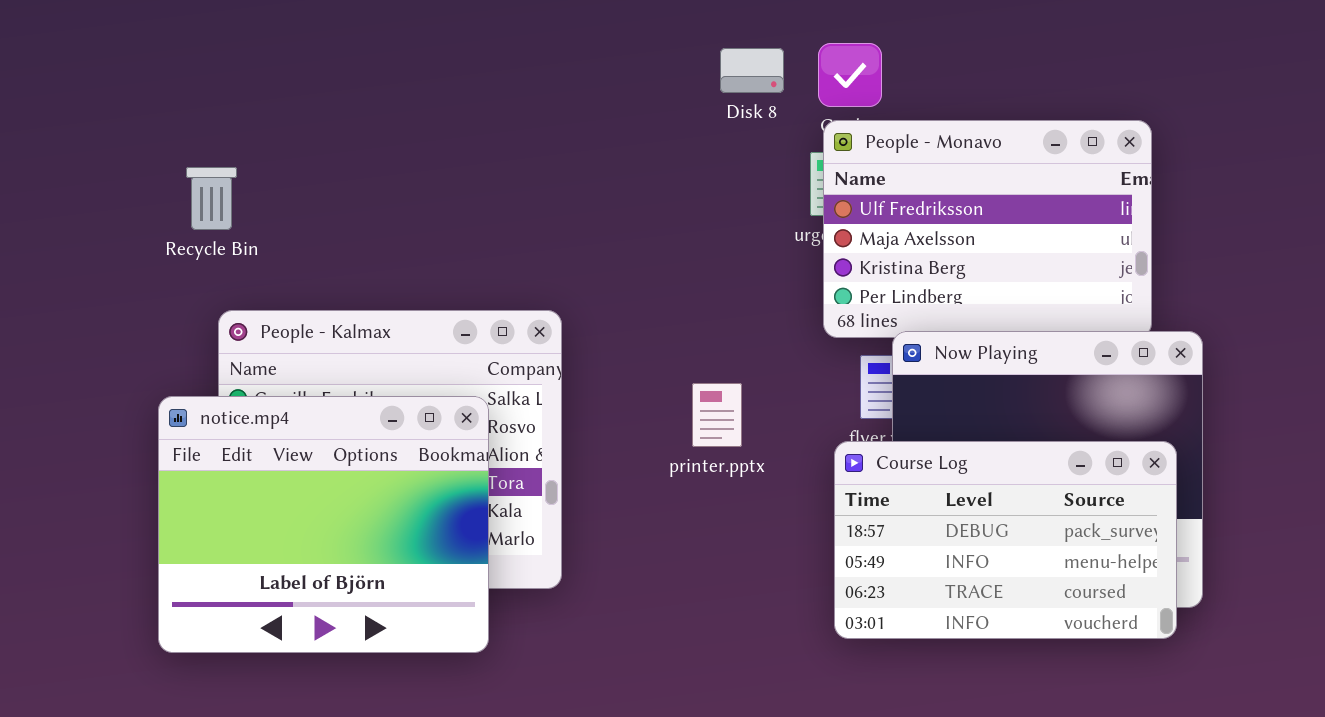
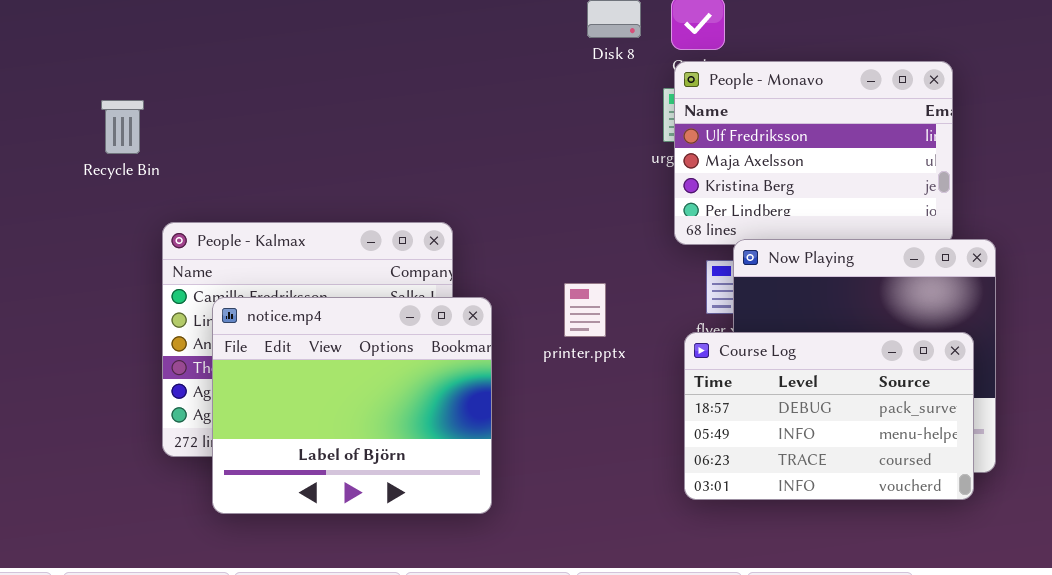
Recycle Bin: [186,167,237,230] -> [101,100,144,154], moved
notice.mp4: [158,396,489,653] -> [212,297,492,514], moved

